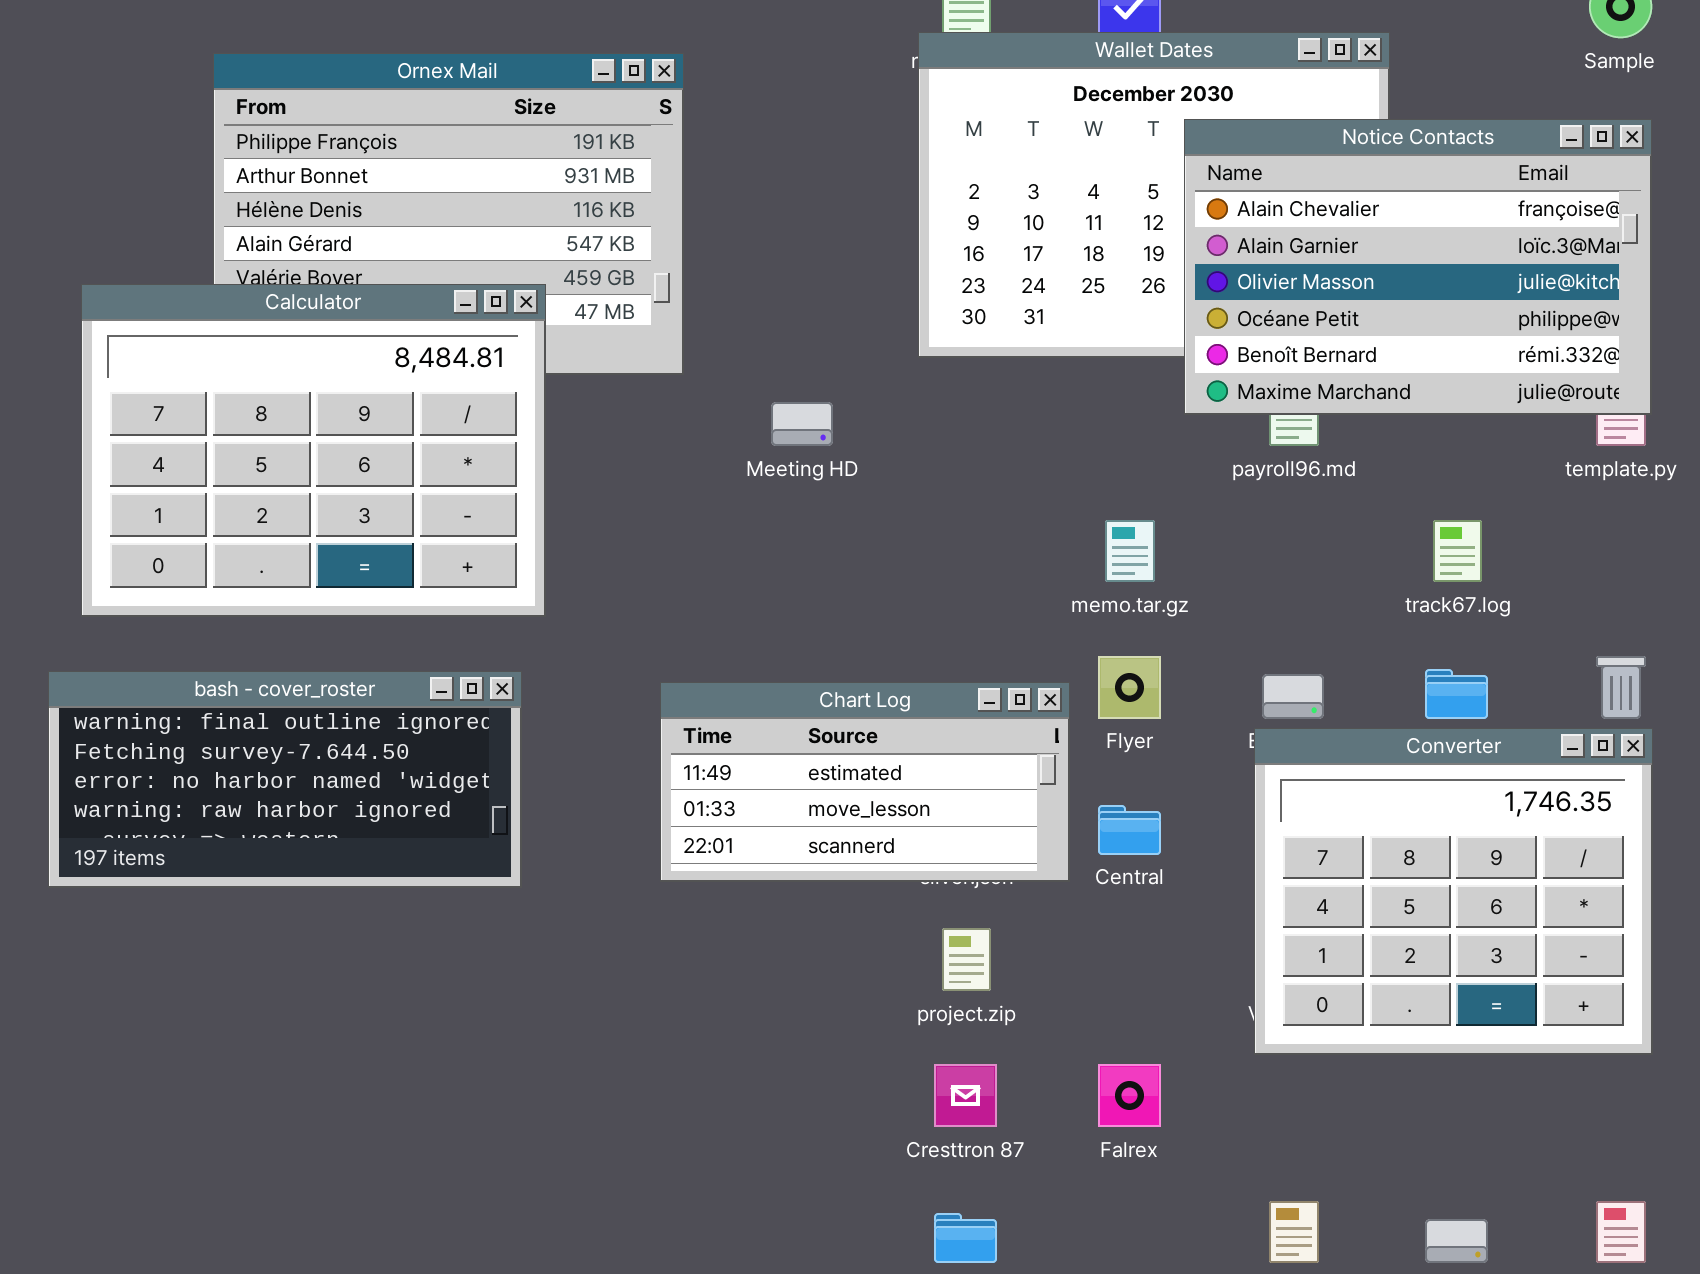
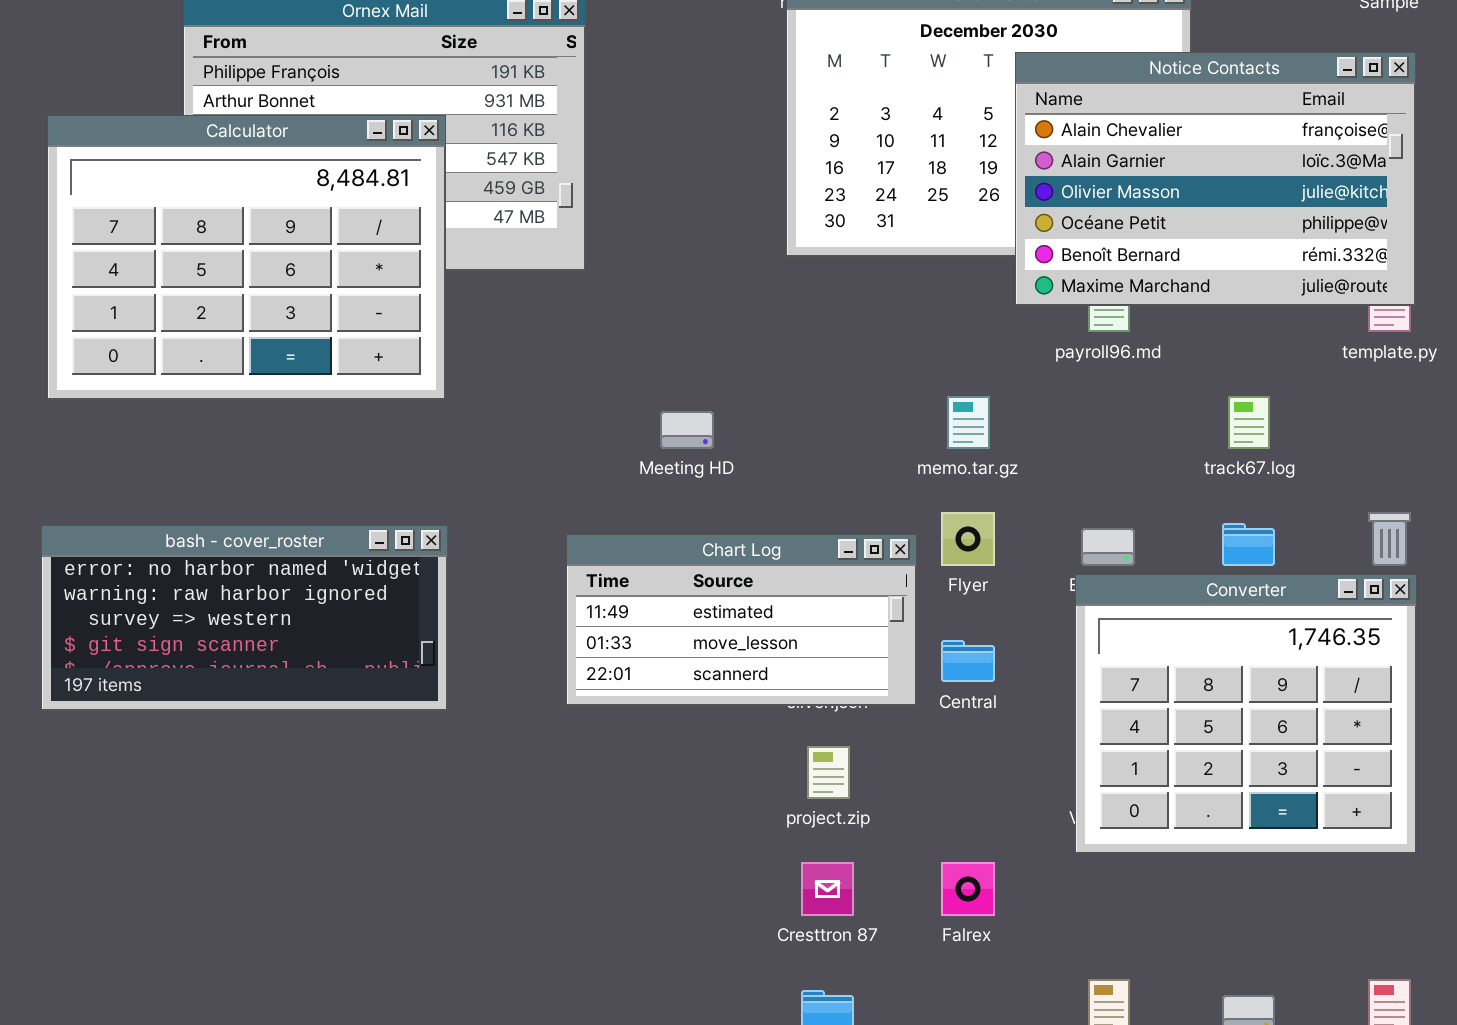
Calculator: [81,284,546,617] -> [47,115,446,400], moved
Meeting HD: [771,402,833,446] -> [660,411,714,449], moved
bash - cover_roster: [48,671,522,888] -> [41,525,448,711], scrolled down 2 rows

